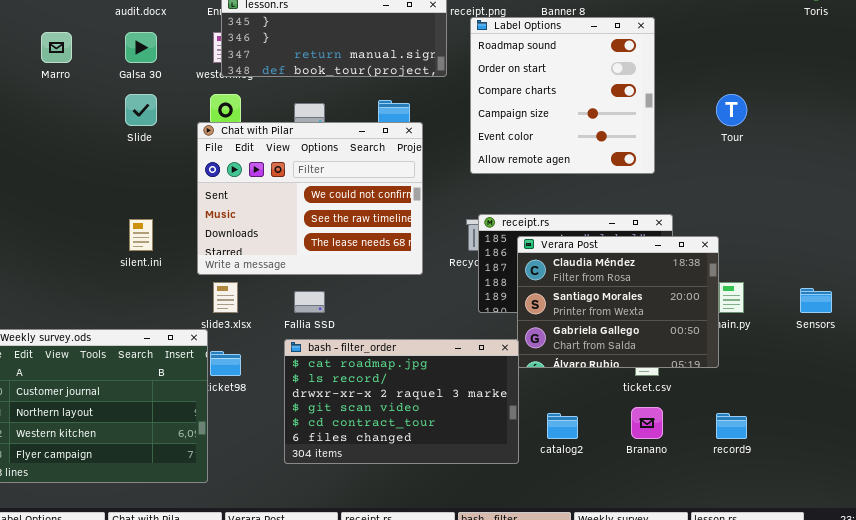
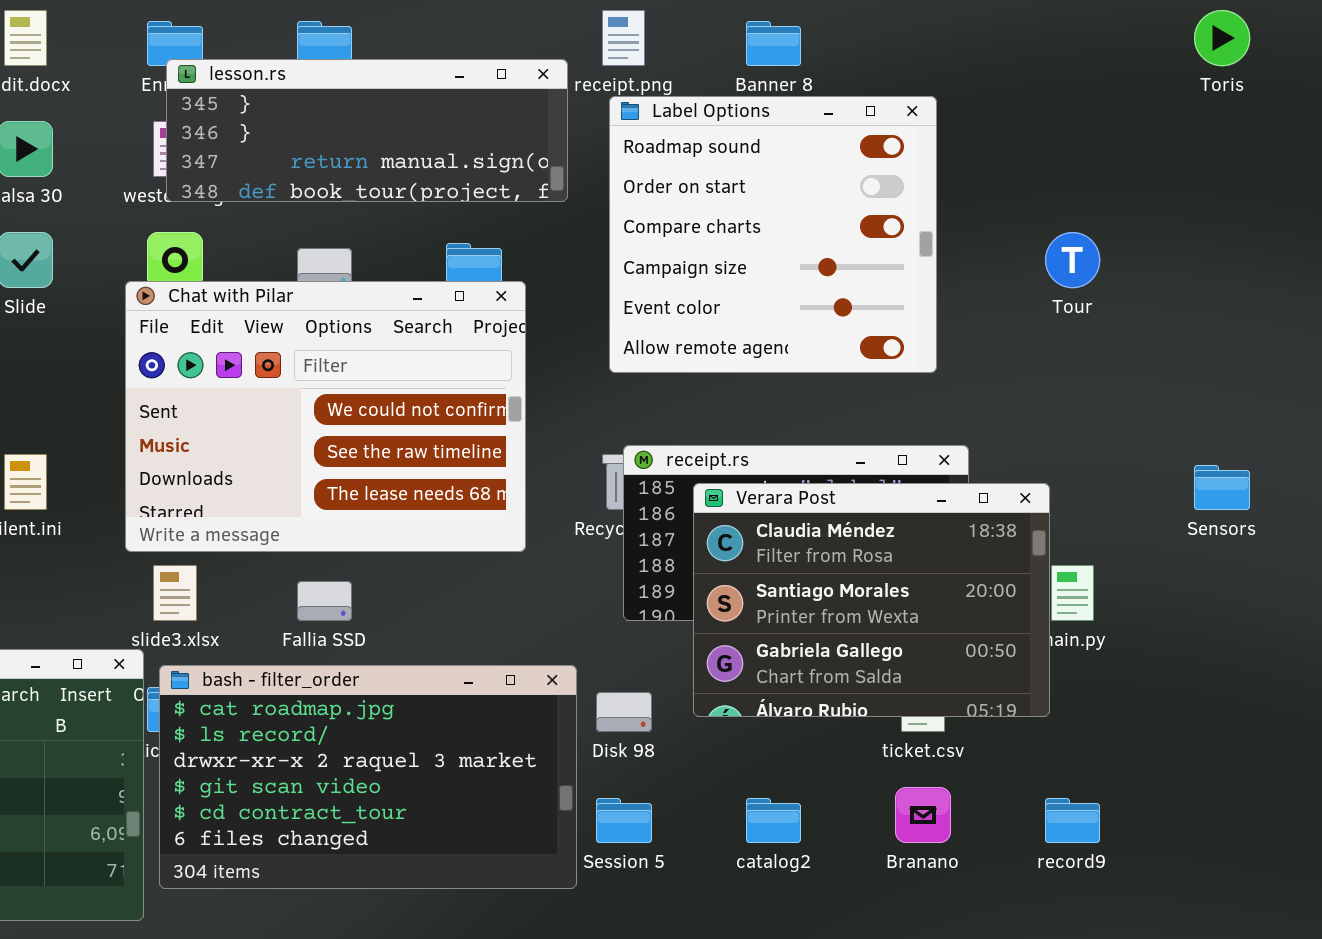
Sensors: [800,288,832,313] -> [1194,465,1250,510], moved
bash - filter_order: [284,339,519,464] -> [159,665,577,889], moved

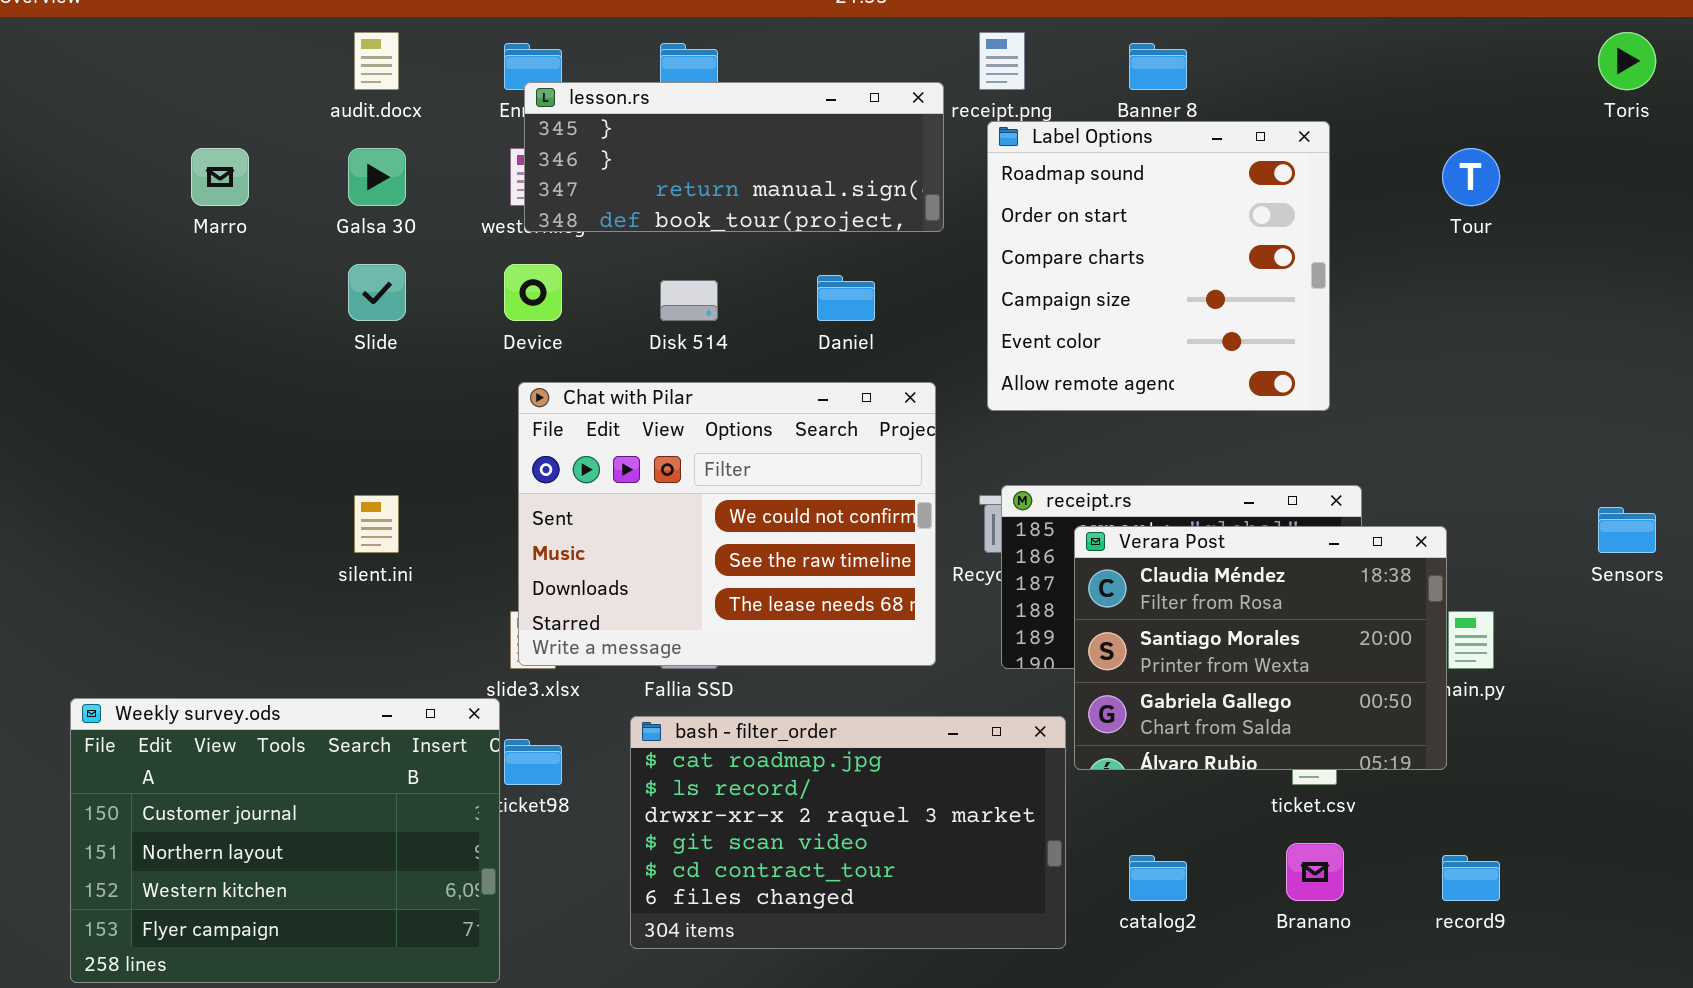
Tour: [1045,232,1100,288] -> [1442,148,1500,206], moved
Chat with Pilar: [125,281,526,552] -> [518,382,936,666], moved
bash - filter_order: [159,665,577,889] -> [630,716,1066,949], moved

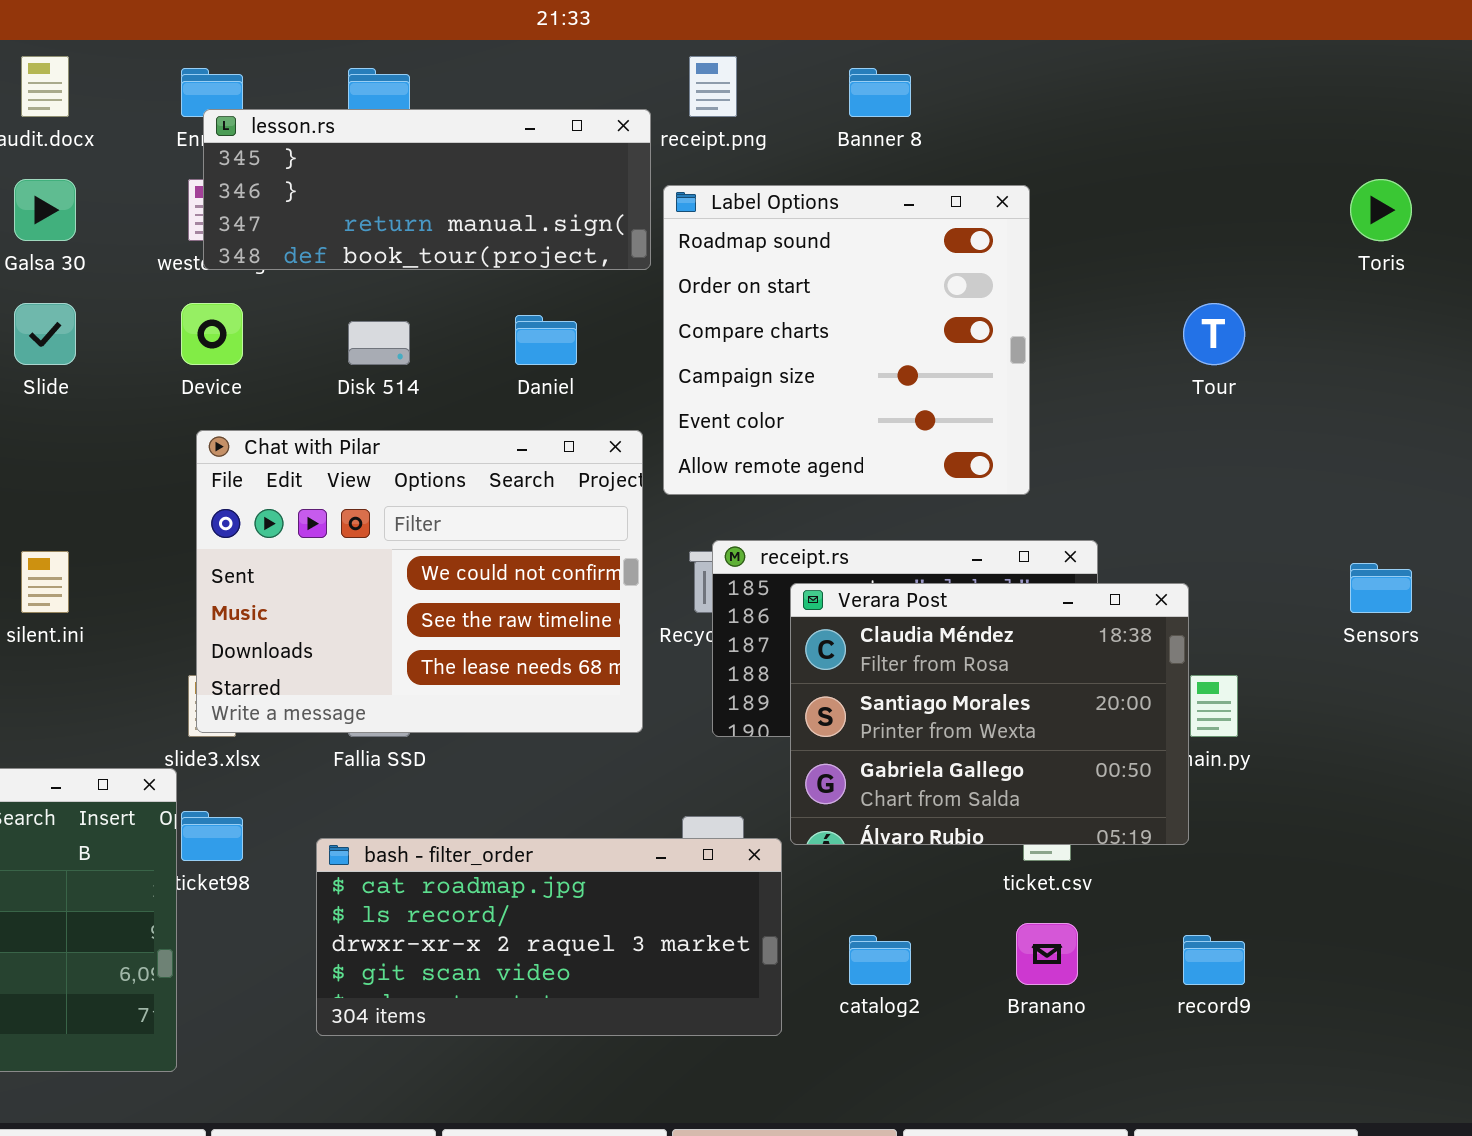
Toris: [1598,32,1656,90] -> [1350,179,1412,241], moved
Label Options: [987,121,1330,411] -> [663,185,1030,495], moved
Tour: [1442,148,1500,206] -> [1183,303,1245,365], moved
bash - filter_order: [630,716,1066,949] -> [316,838,782,1036], resized

